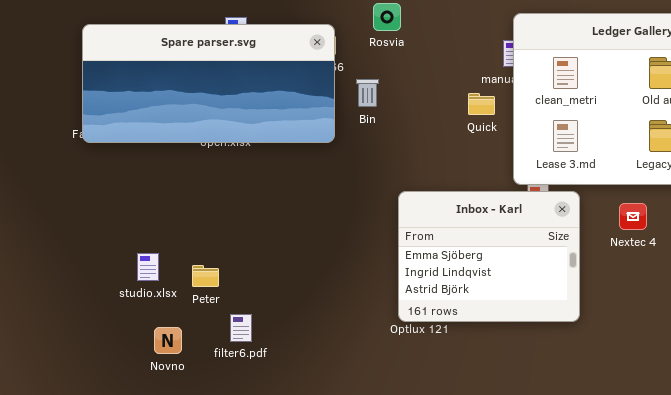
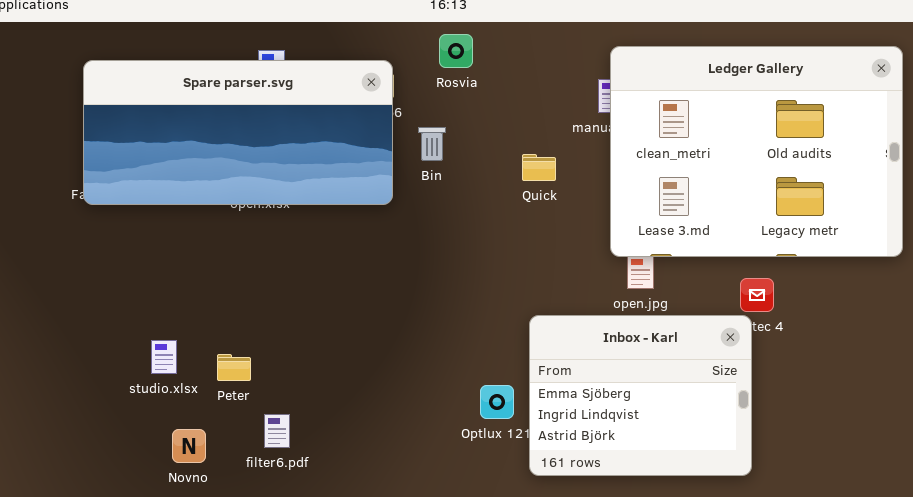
Quick: [468,93,495,115] -> [522,154,556,181], moved
Inbox - Karl: [398,191,580,322] -> [529,315,752,476], moved

